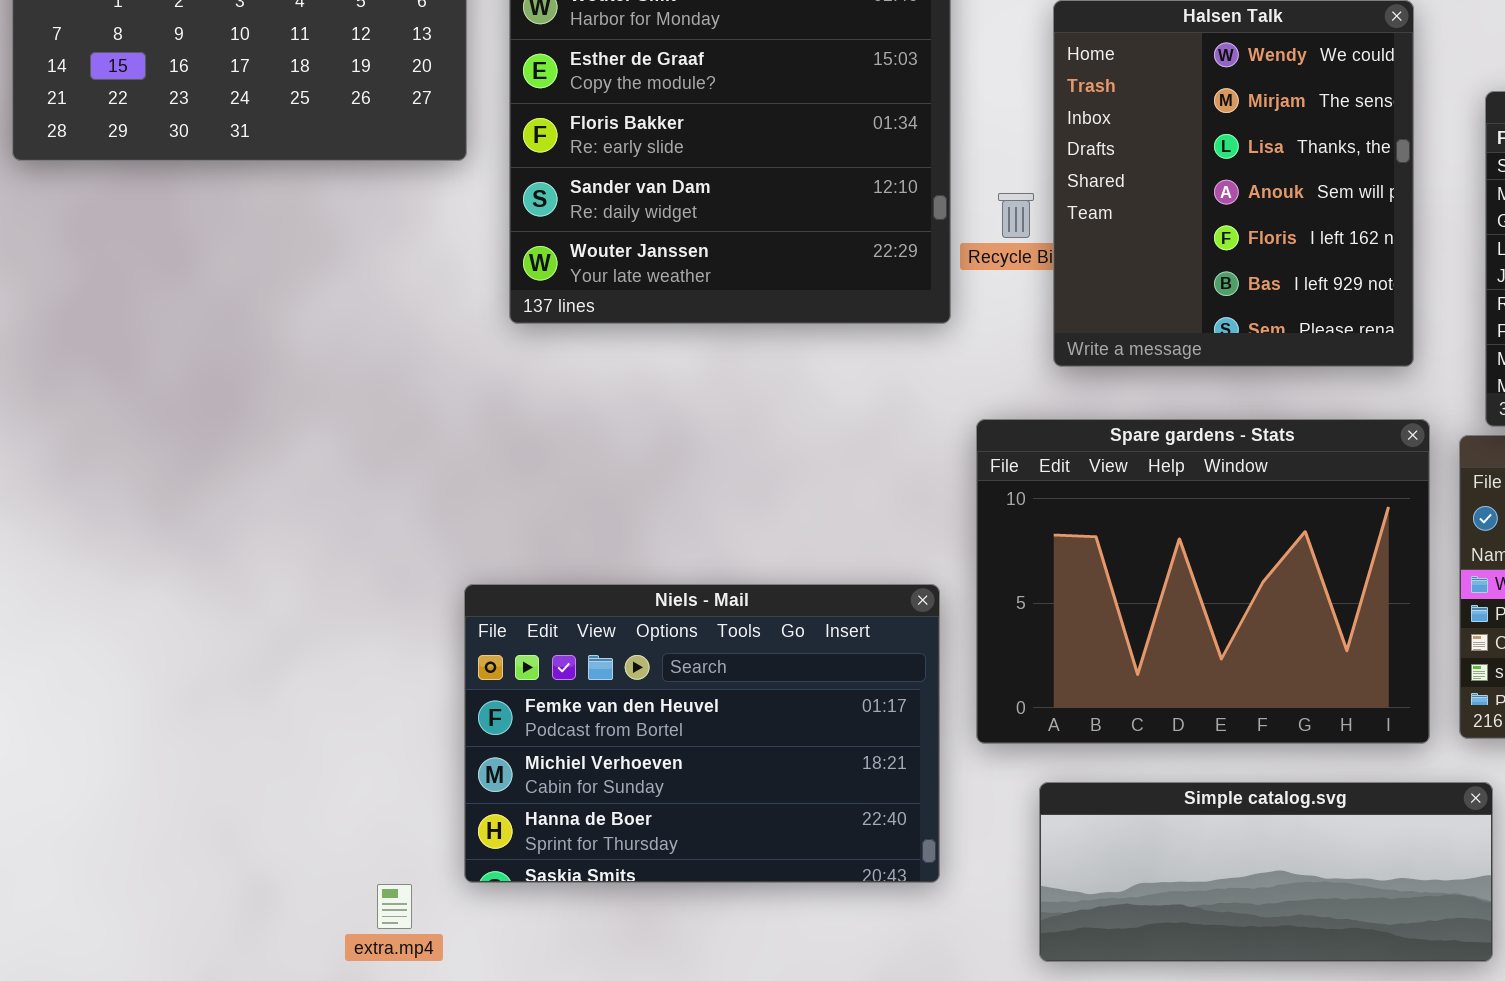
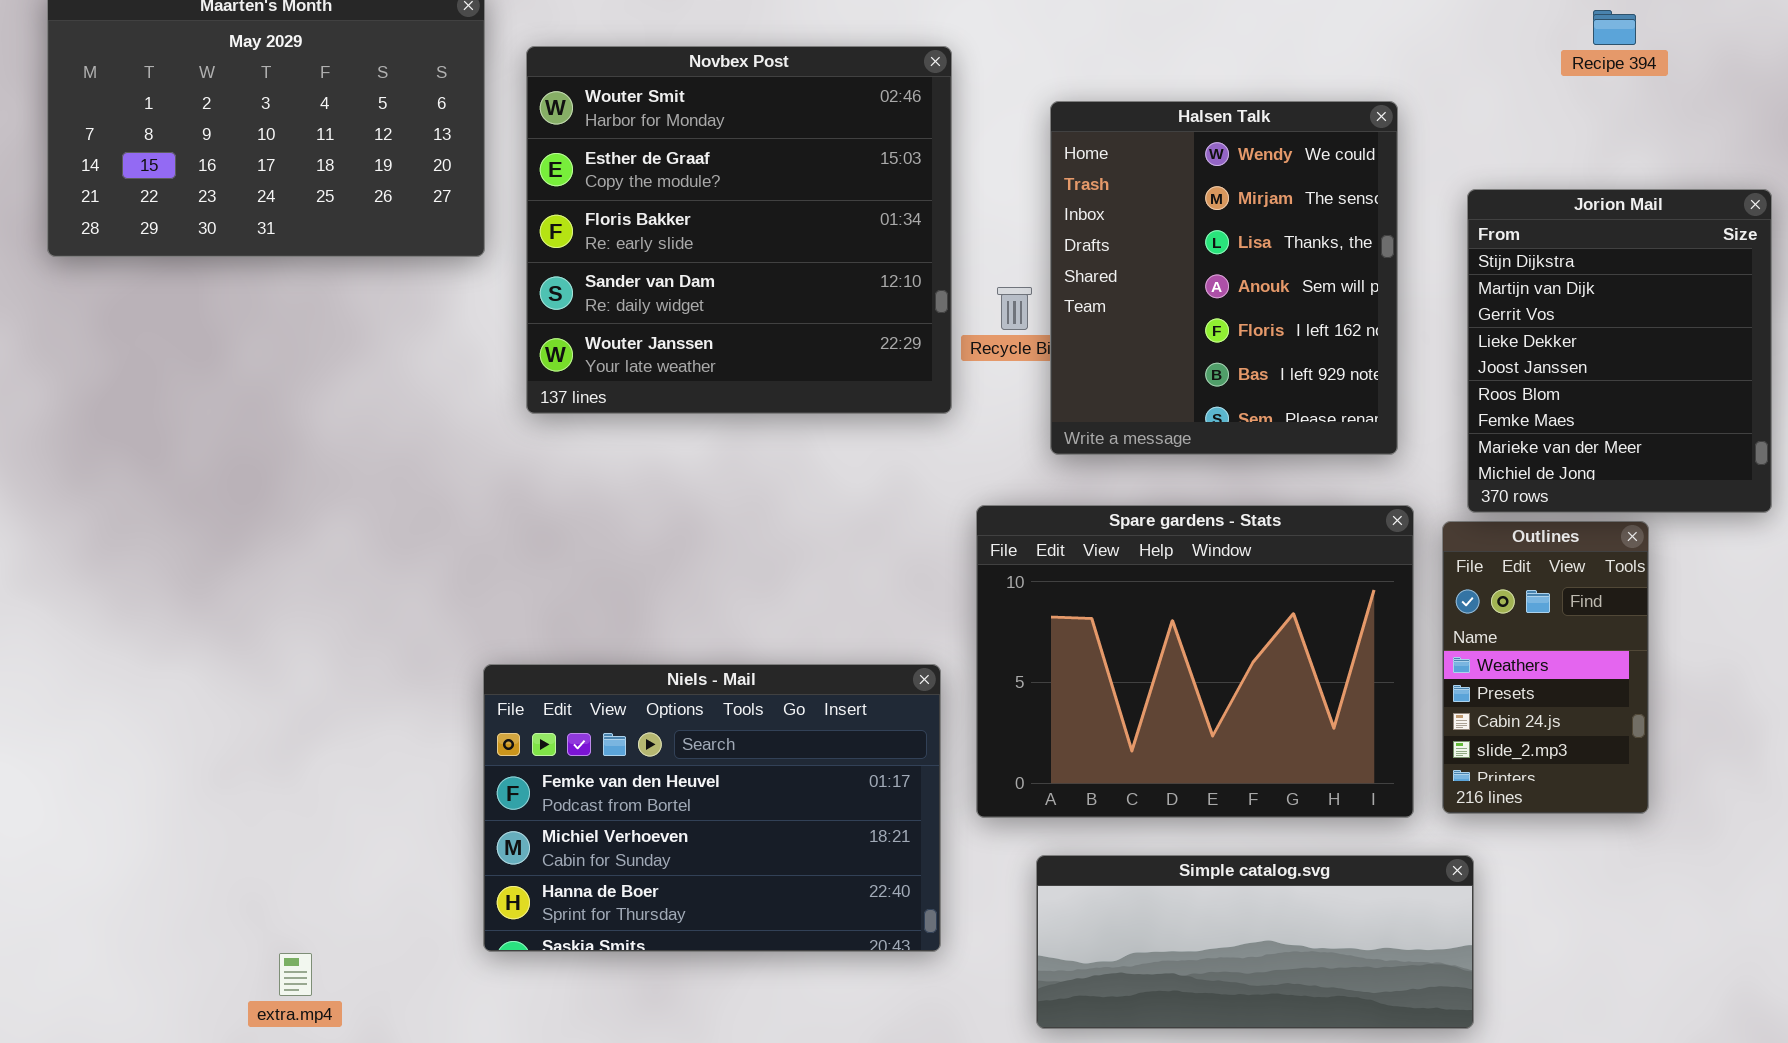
extra.mp4: [377,884,412,929] -> [279,953,312,996], moved

